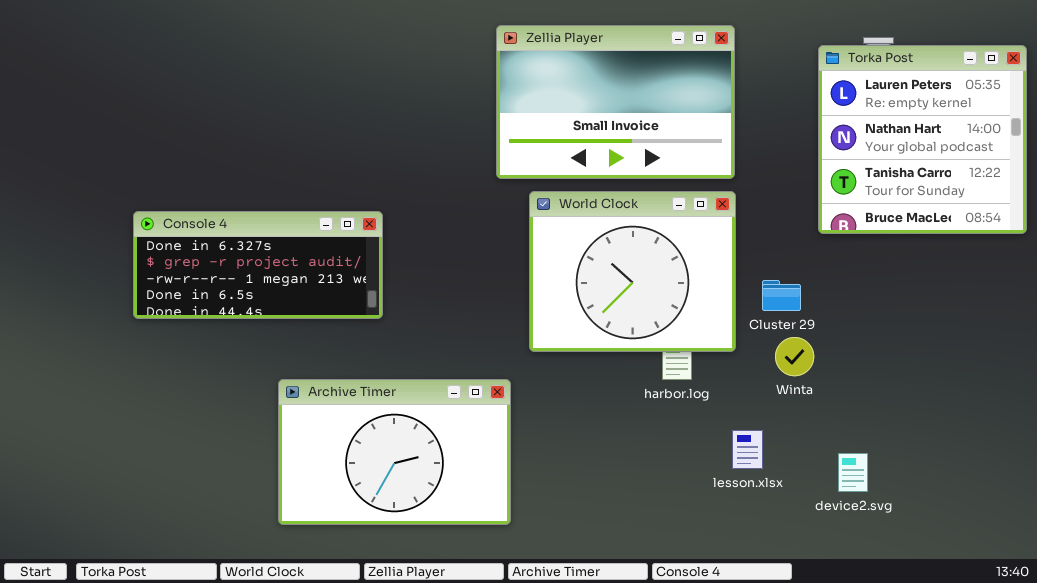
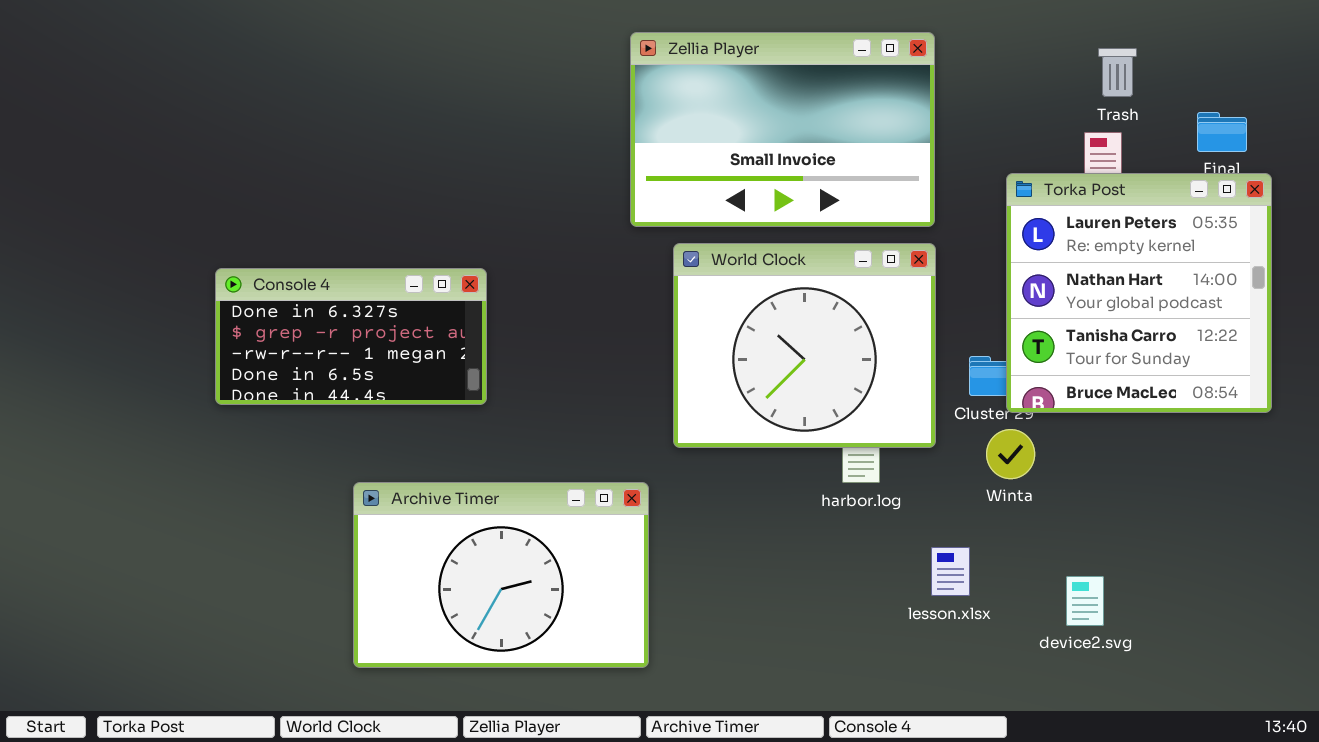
Torka Post: [818,45,1027,234] -> [1006,173,1272,413], moved
Console 4: [133,211,383,319] -> [215,268,487,405], resized

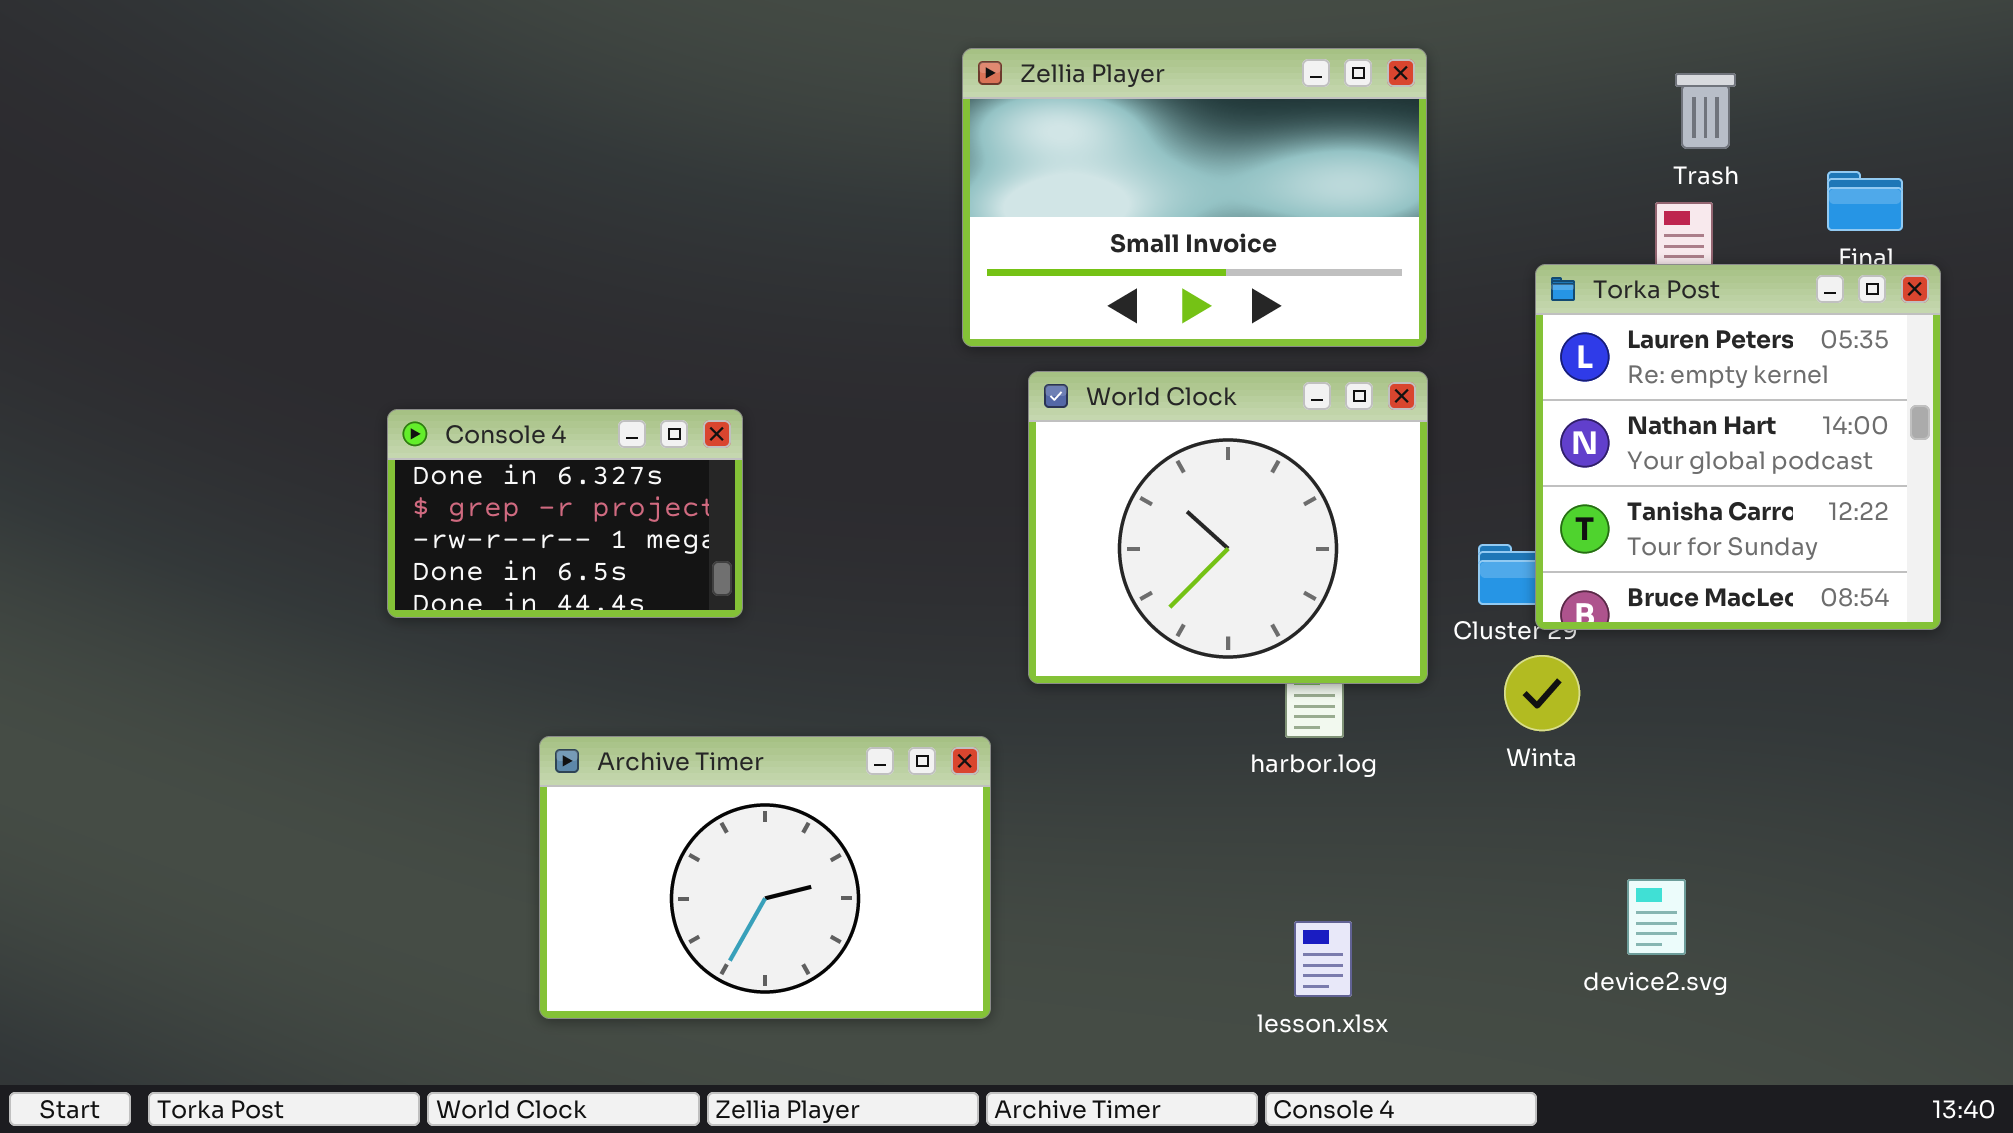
Console 4: [215,268,487,405] -> [387,409,743,618], resized
lesson.xlsx: [931,547,970,596] -> [1294,921,1352,997], moved

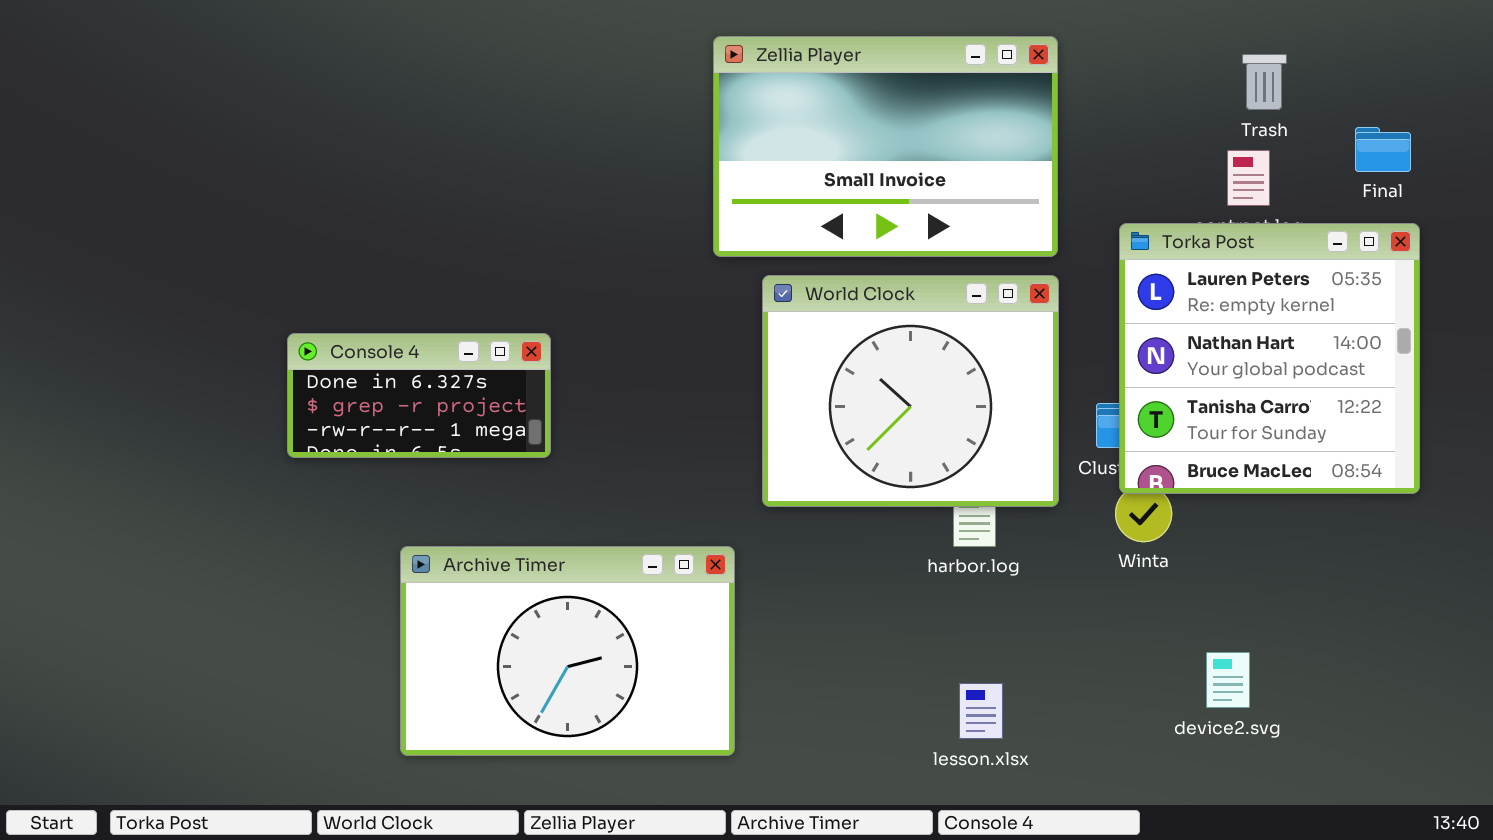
Torka Post: [1535,264,1941,630] -> [1119,223,1420,494], moved
Console 4: [387,409,743,618] -> [287,333,551,458], resized

